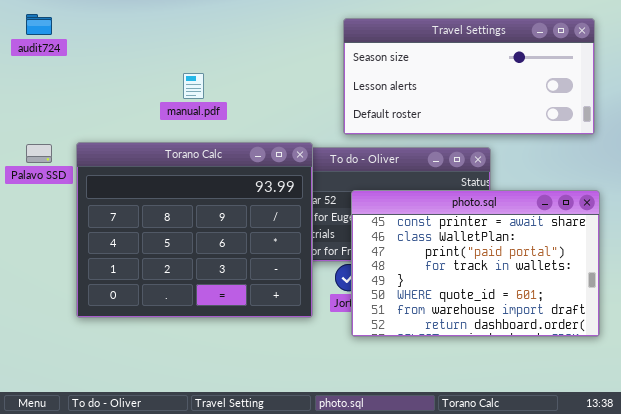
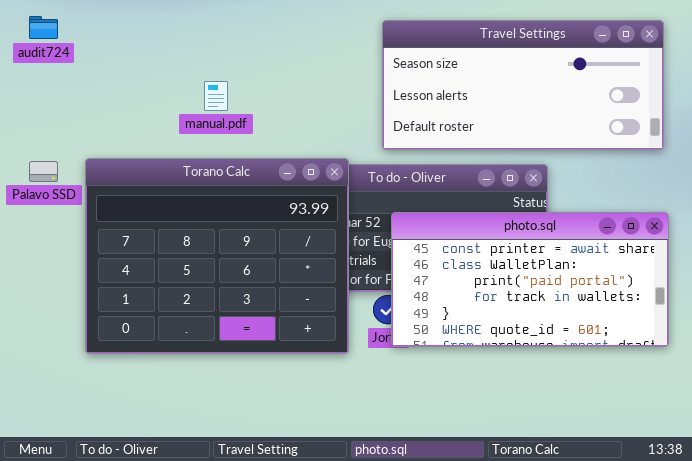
photo.sql: [351,190,600,337] -> [391,212,669,347], resized

